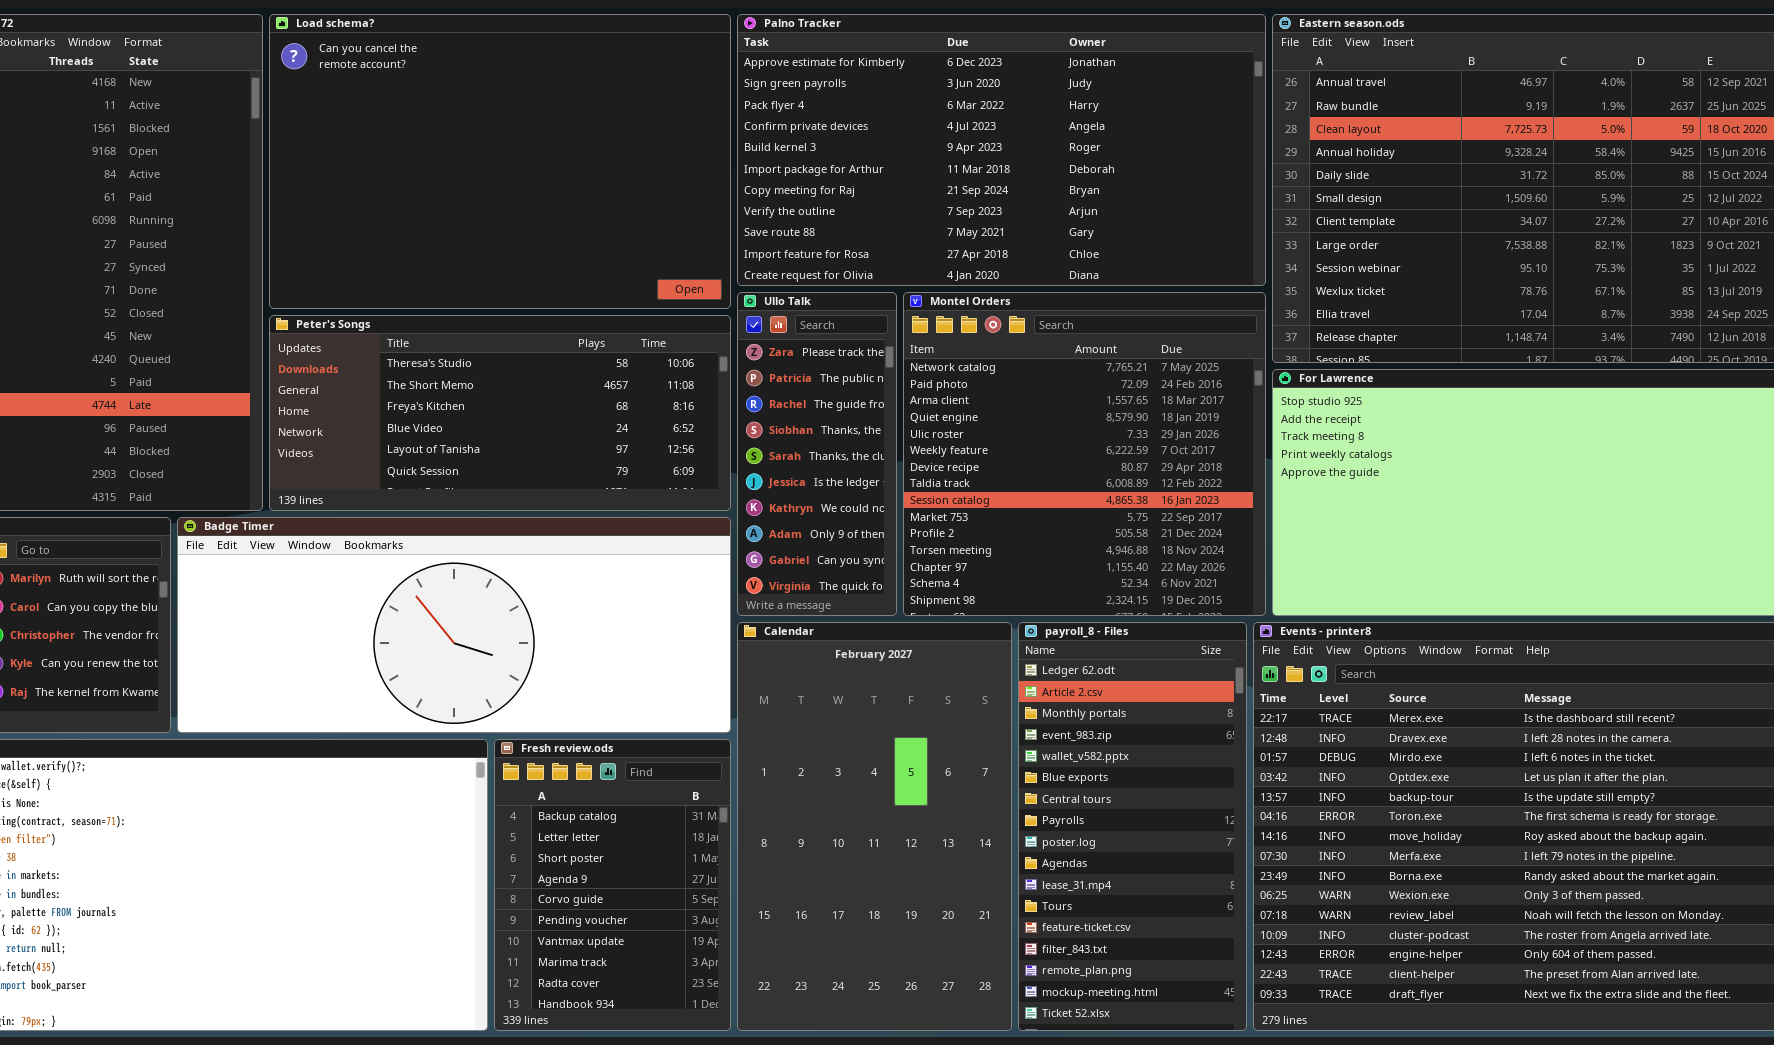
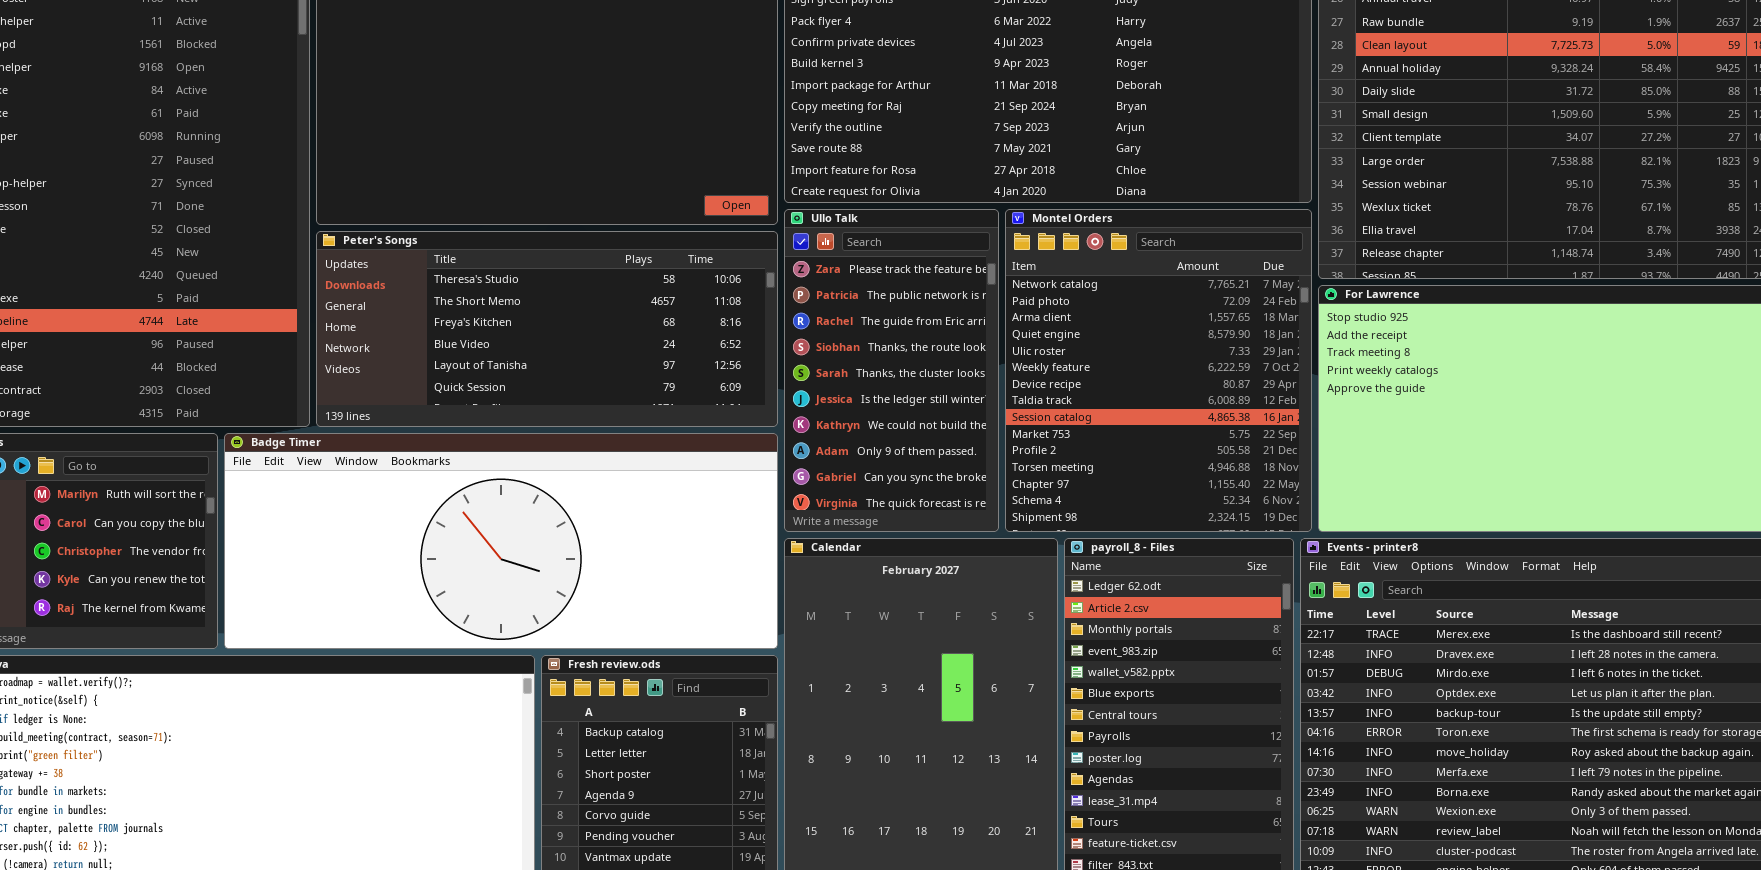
Ullo Talk: [737,292,897,616] -> [784,209,999,532], resized
Montel Orders: [903,292,1266,616] -> [1005,209,1312,532], resized

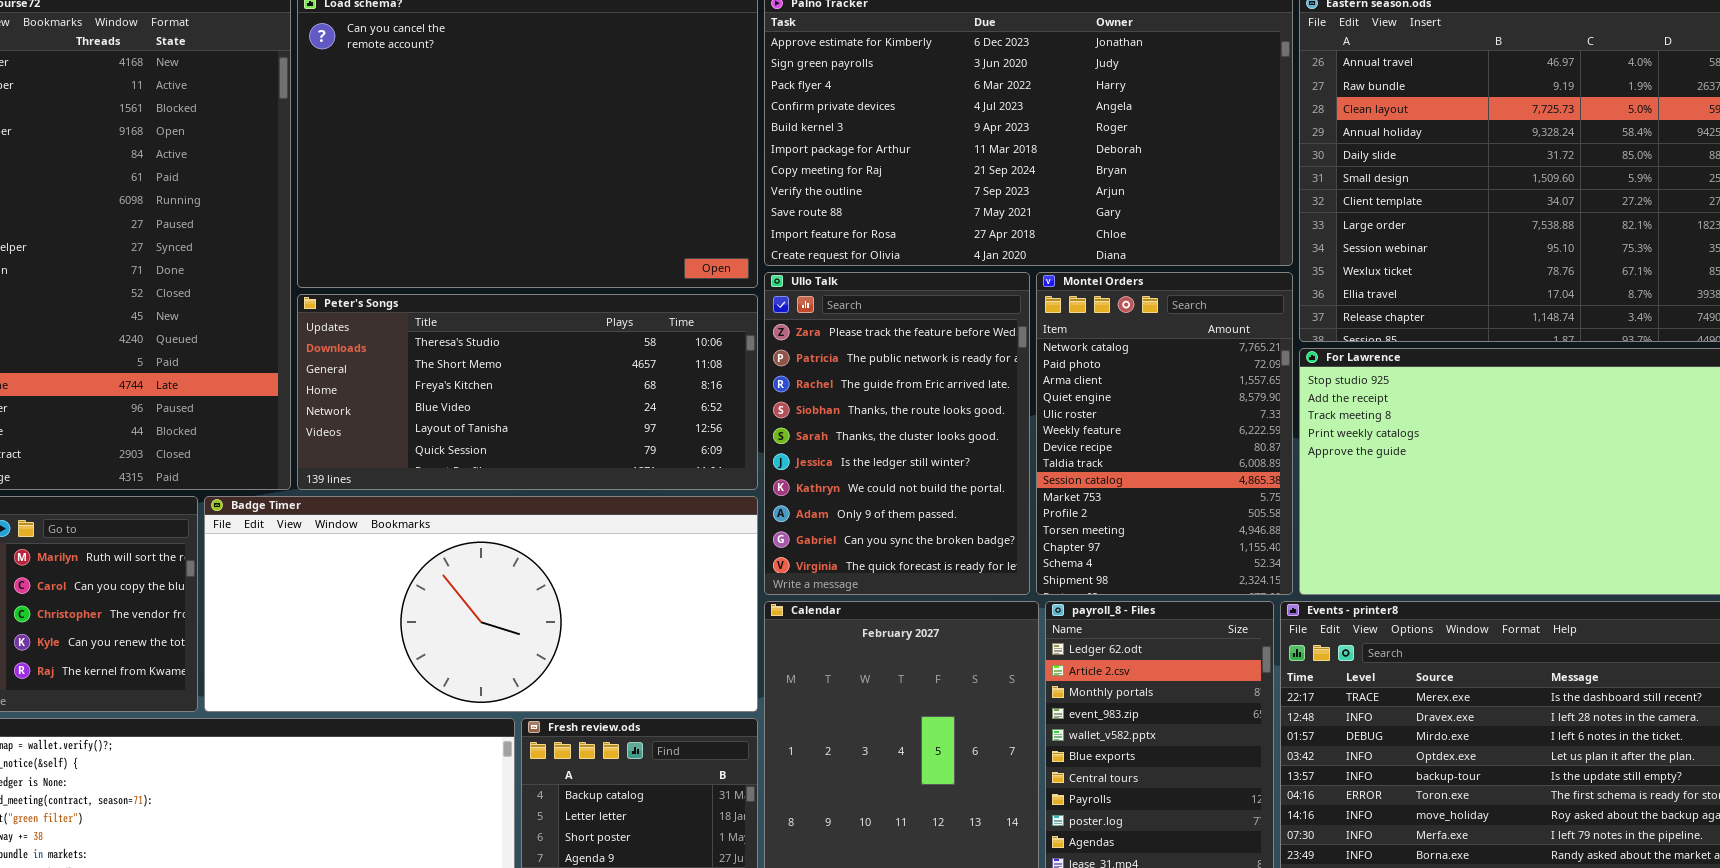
Ullo Talk: [784,209,999,532] -> [764,272,1030,595], resized
Montel Orders: [1005,209,1312,532] -> [1036,272,1293,595], resized

